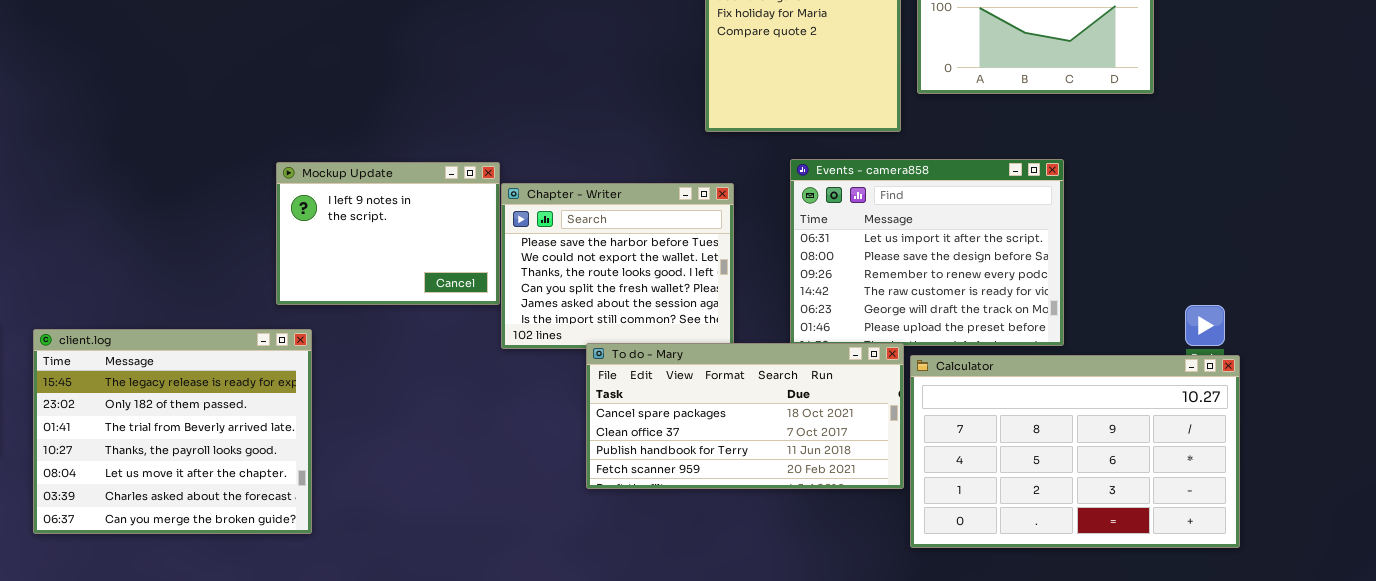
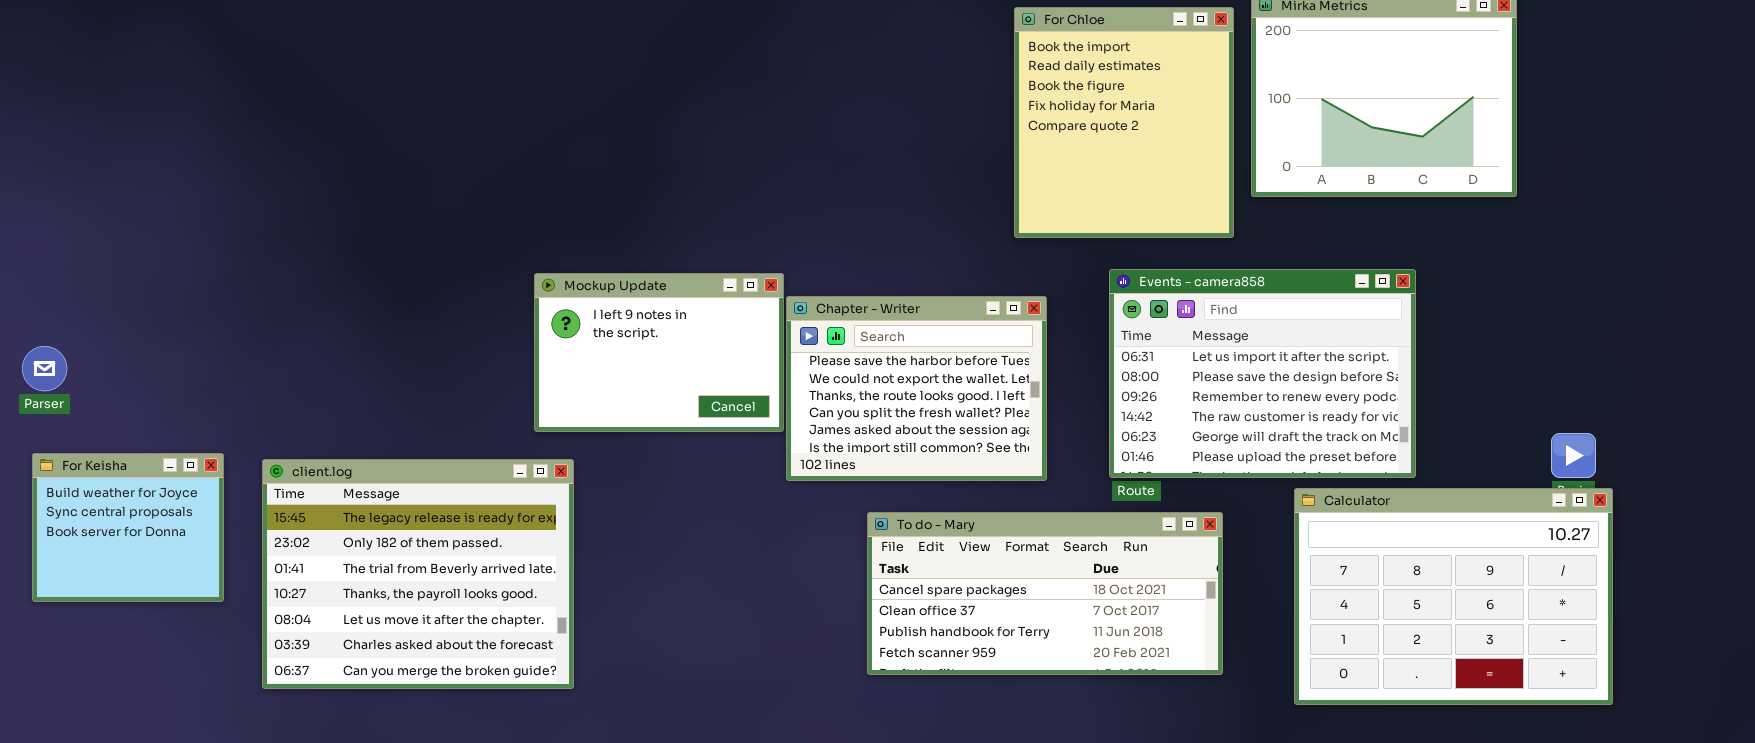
To do - Mary: [586,343,904,489] -> [867,512,1223,675], moved
Calculator: [910,355,1240,548] -> [1294,488,1613,705], resized

